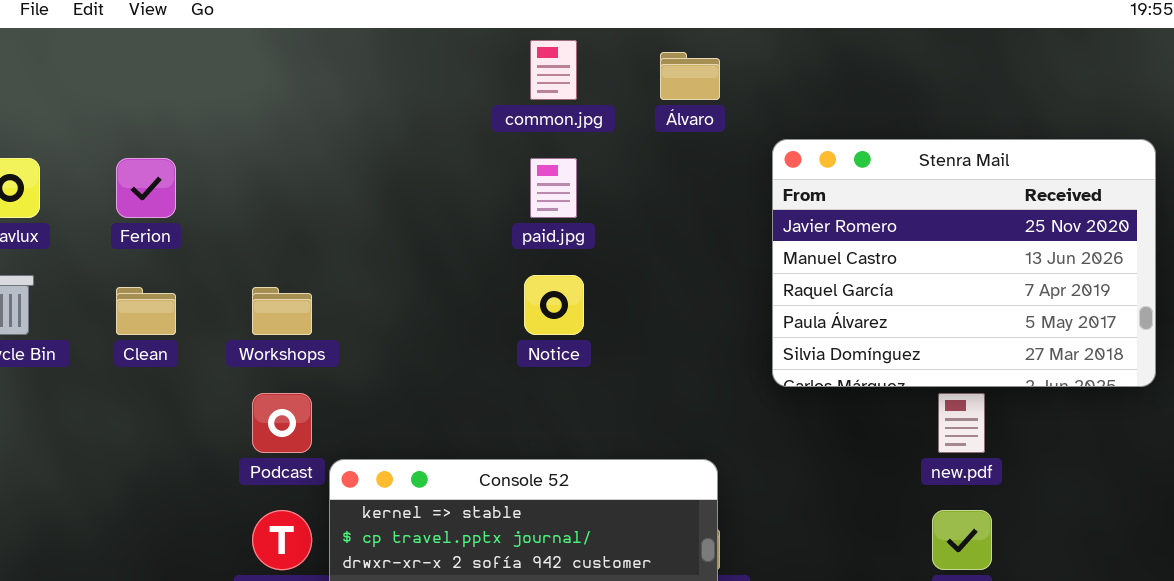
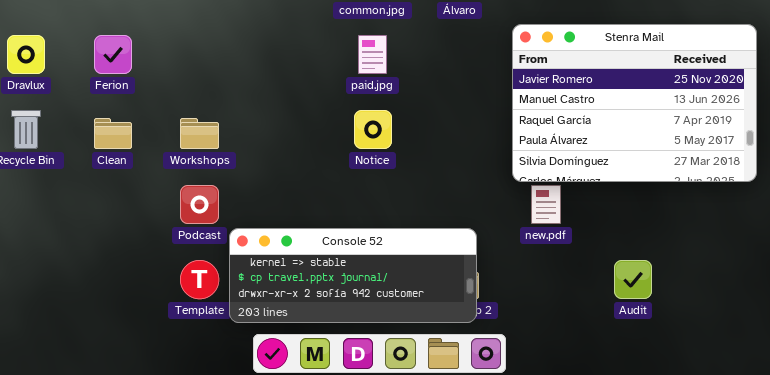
new.pdf: [938,393,985,453] -> [531,185,561,224], moved

